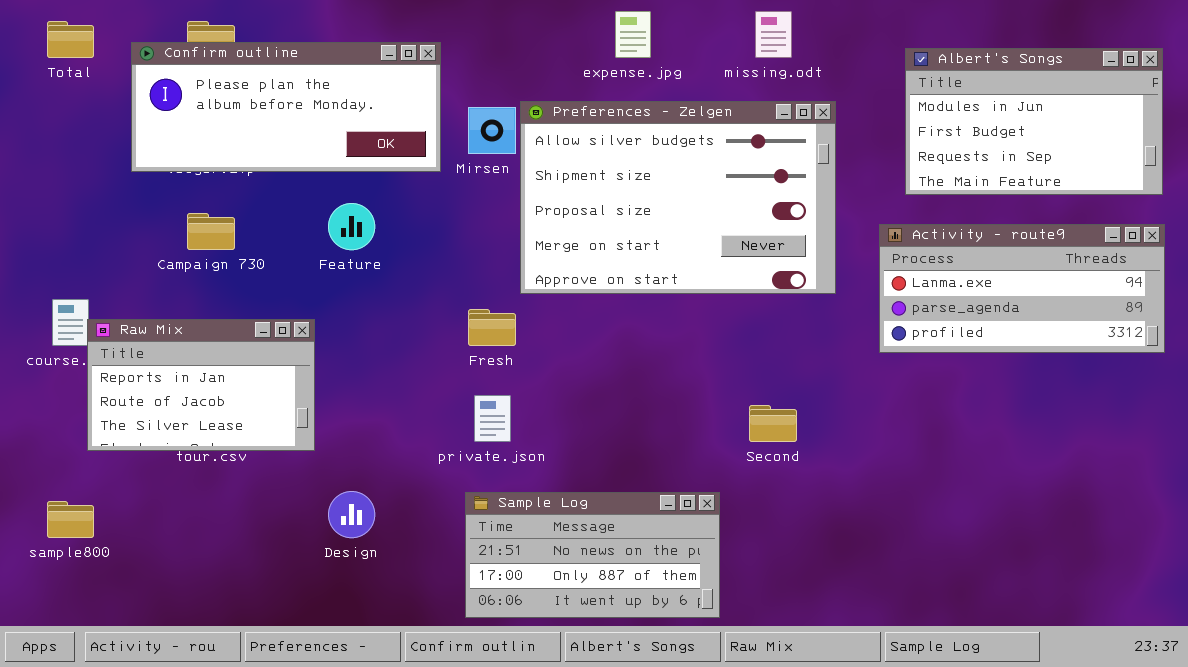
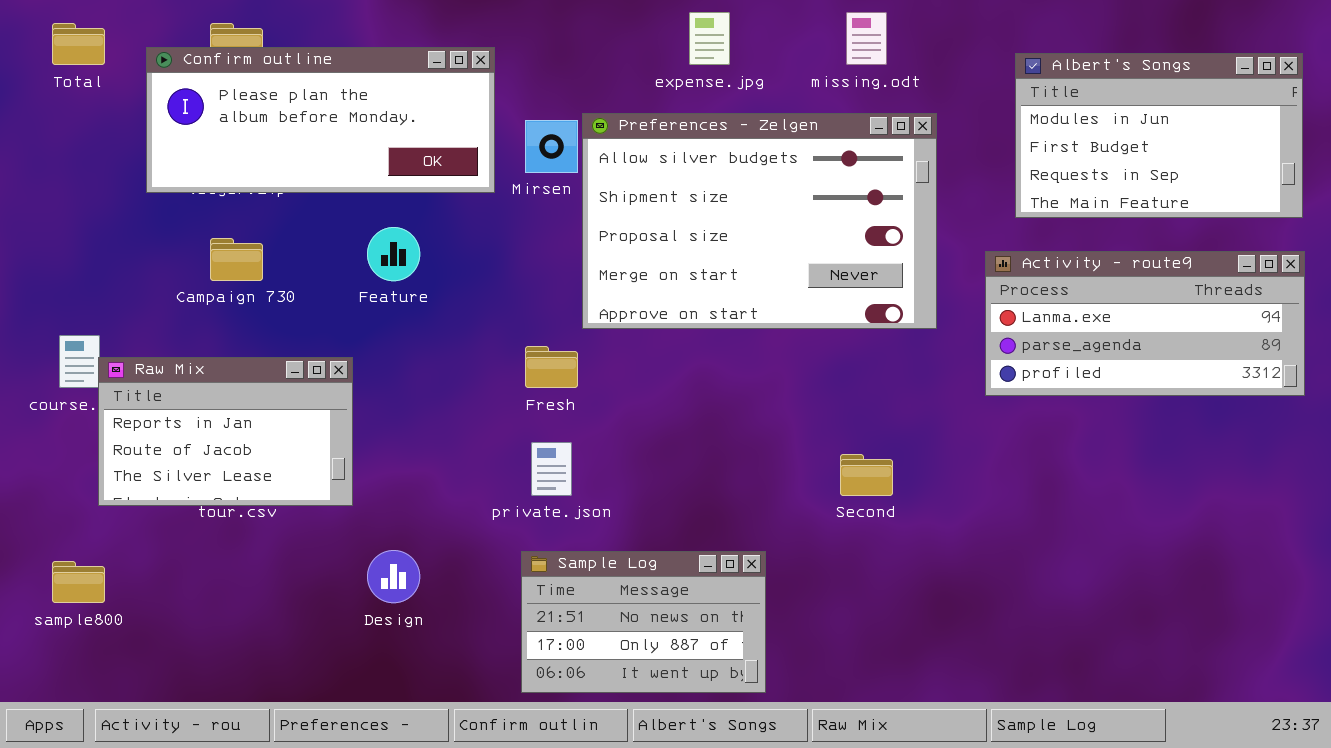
Sample Log: [465,492,720,618] -> [521,551,766,693], resized

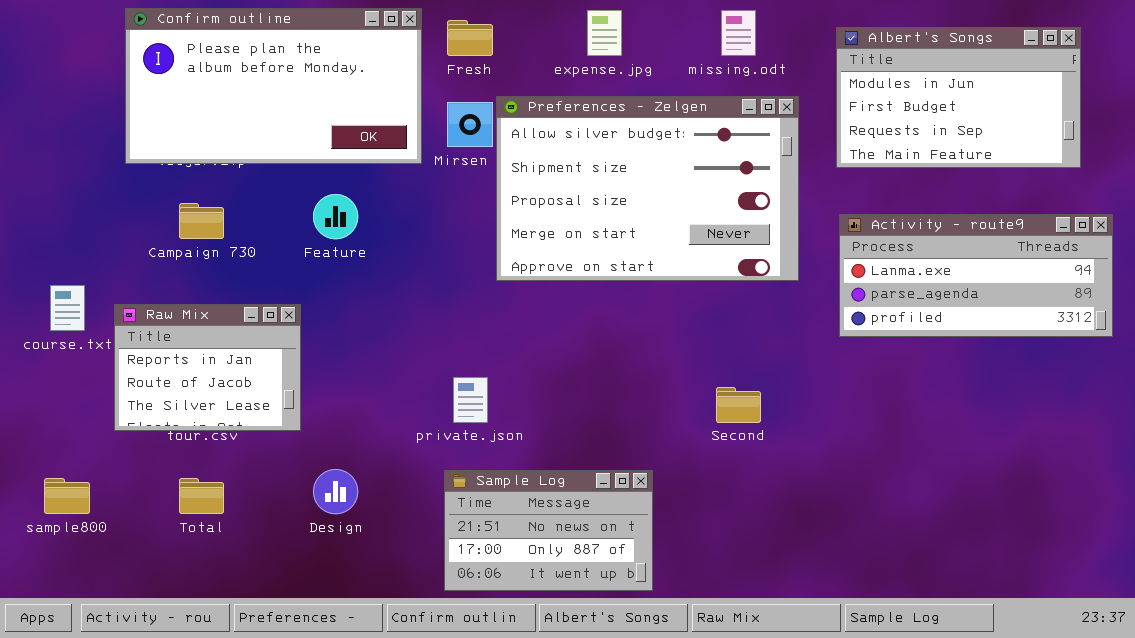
Total: [52,23,105,65] -> [179,478,224,514], moved
Confirm outline: [146,47,495,193] -> [125,8,422,164], resized
Albert's Songs: [1015,53,1303,218] -> [836,27,1081,168], moved
Fresh: [525,346,578,388] -> [447,20,493,56], moved
Raw Mix: [98,357,353,506] -> [114,304,301,431], resized

